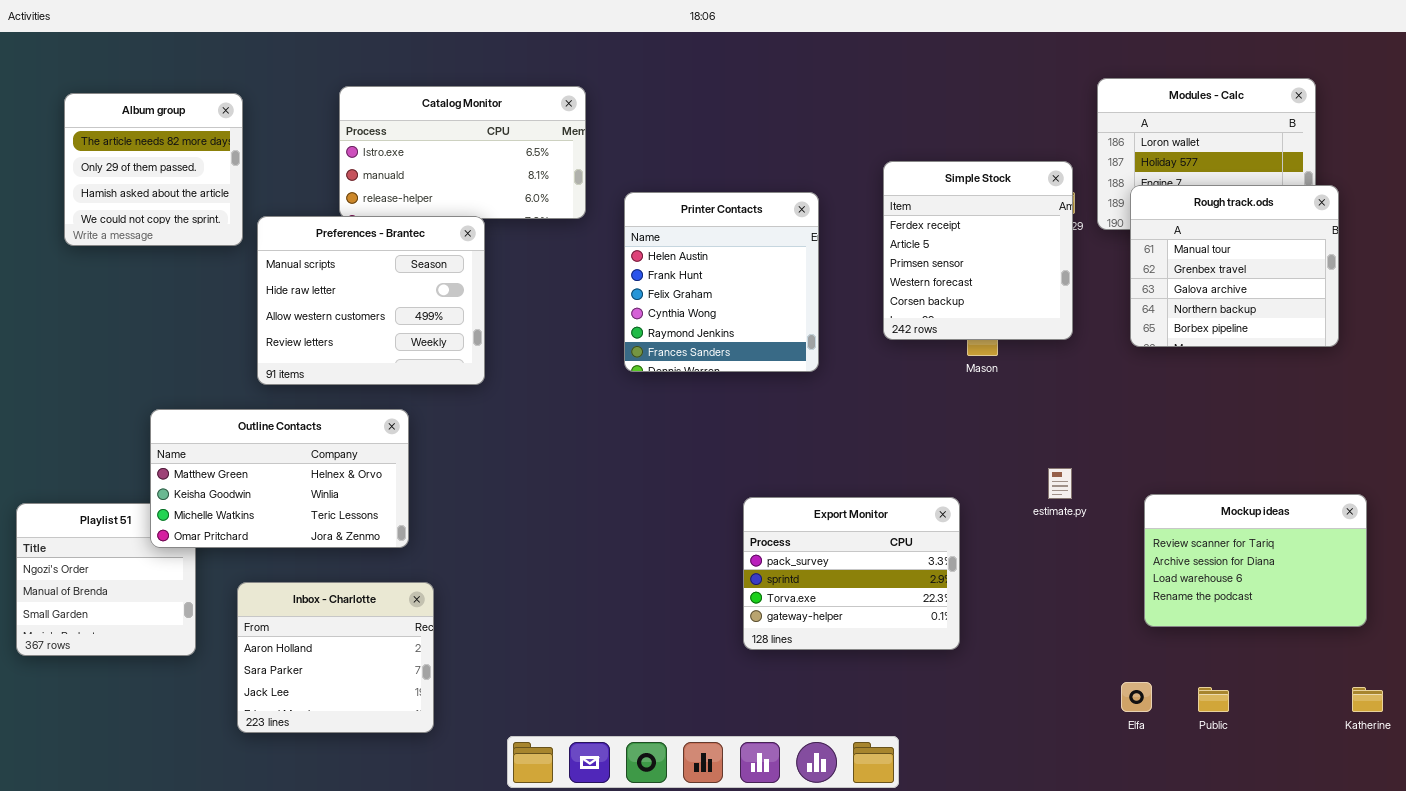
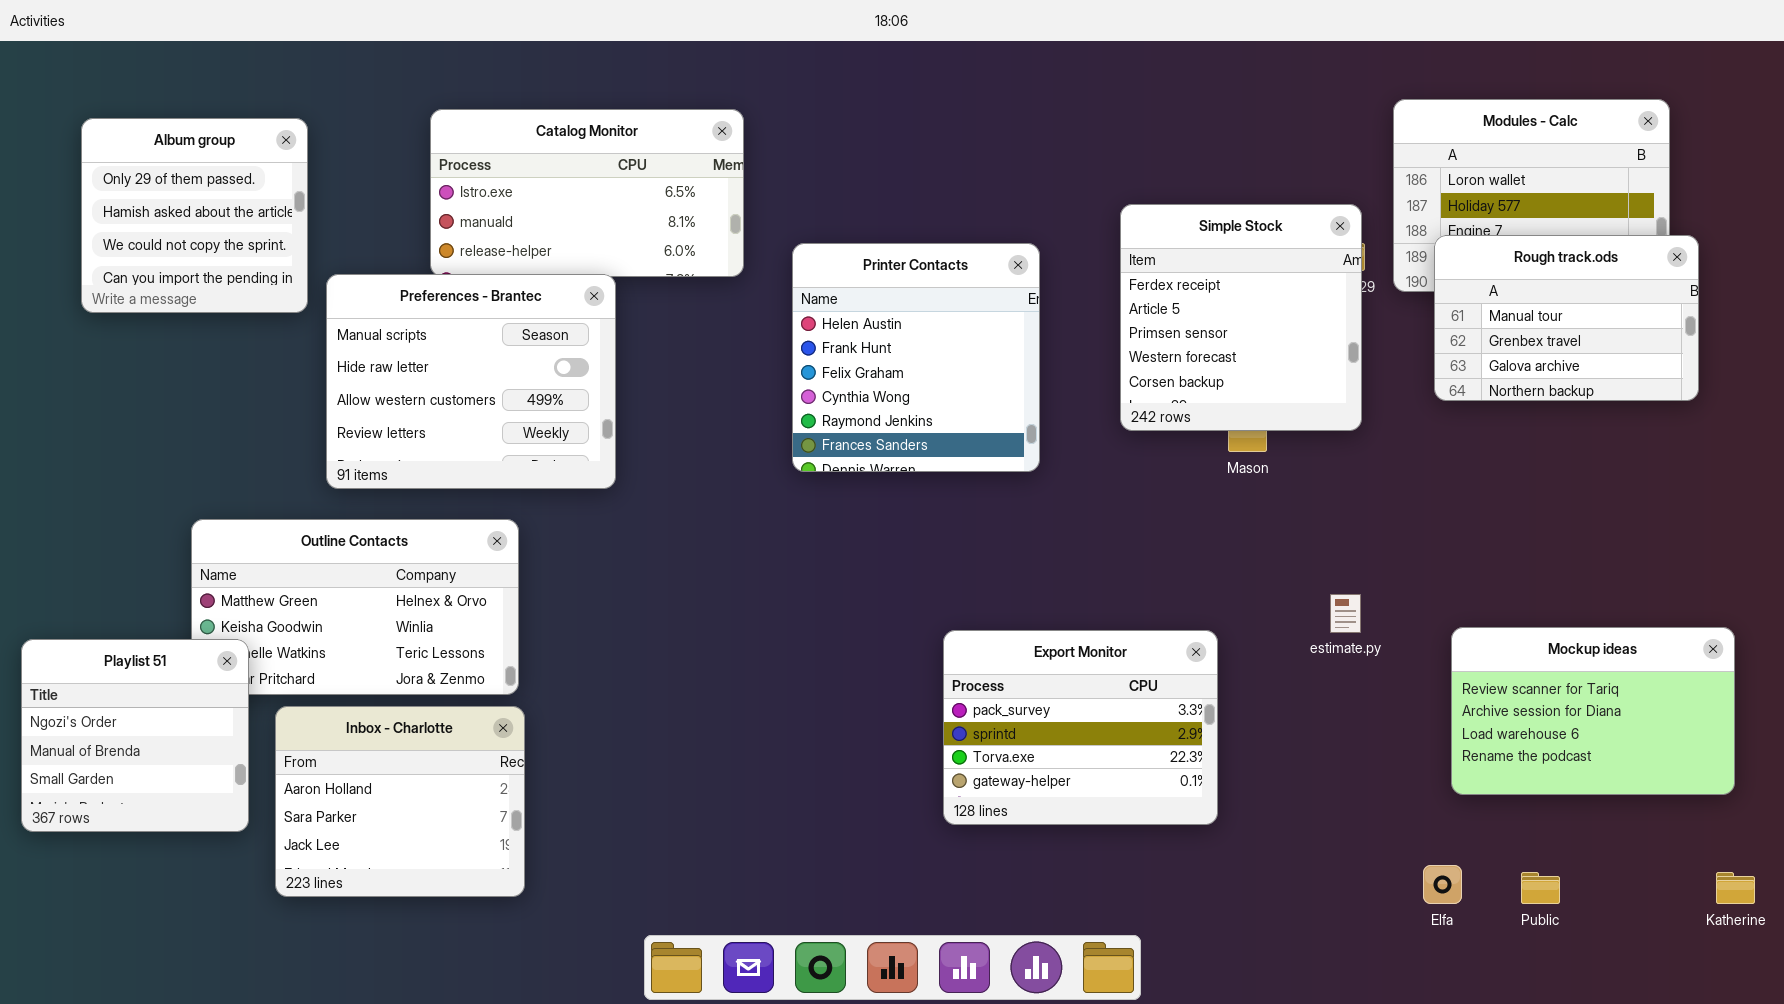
Album group: [64,93,243,246] -> [81,118,308,313], scrolled down 1 row
Rough track.ods: [1130,185,1339,347] -> [1434,235,1699,401], resized
Playlist 51: [16,503,196,656] -> [21,639,249,832], raised
Inbox - Charlotte: [237,582,434,733] -> [275,706,525,897], moved

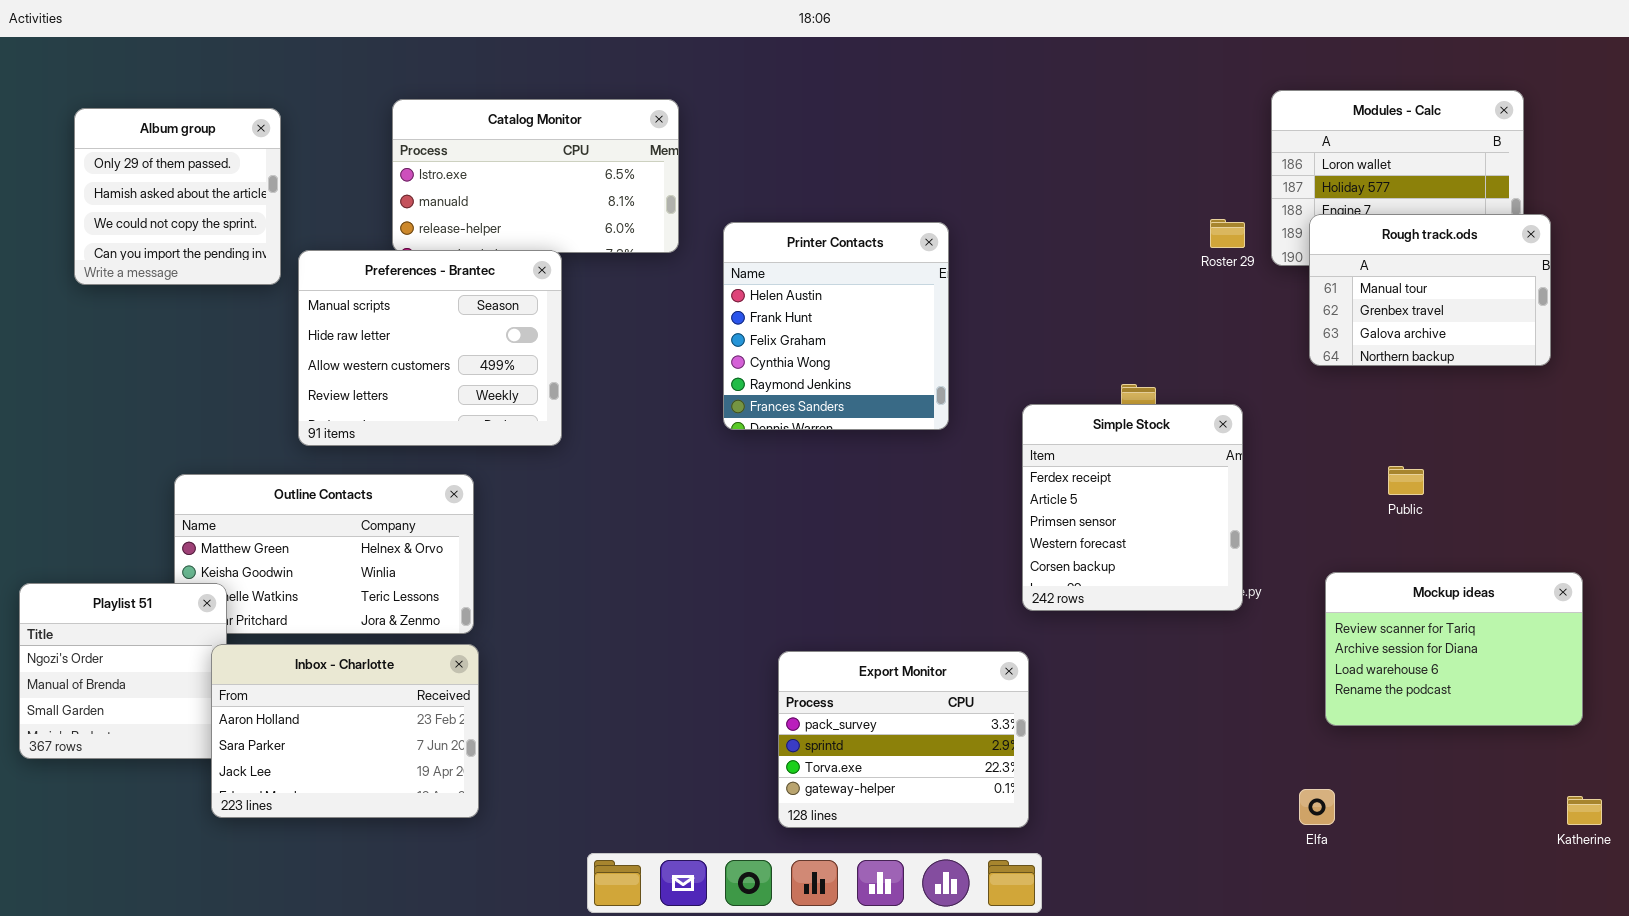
Simple Stock: [1120,204,1362,431] -> [1022,404,1243,611], moved
Export Monitor: [943,630,1218,825] -> [778,651,1029,828], moved
Inbox - Charlotte: [275,706,525,897] -> [211,644,479,818], resized
Public: [1521,872,1560,904] -> [1388,466,1424,495], moved

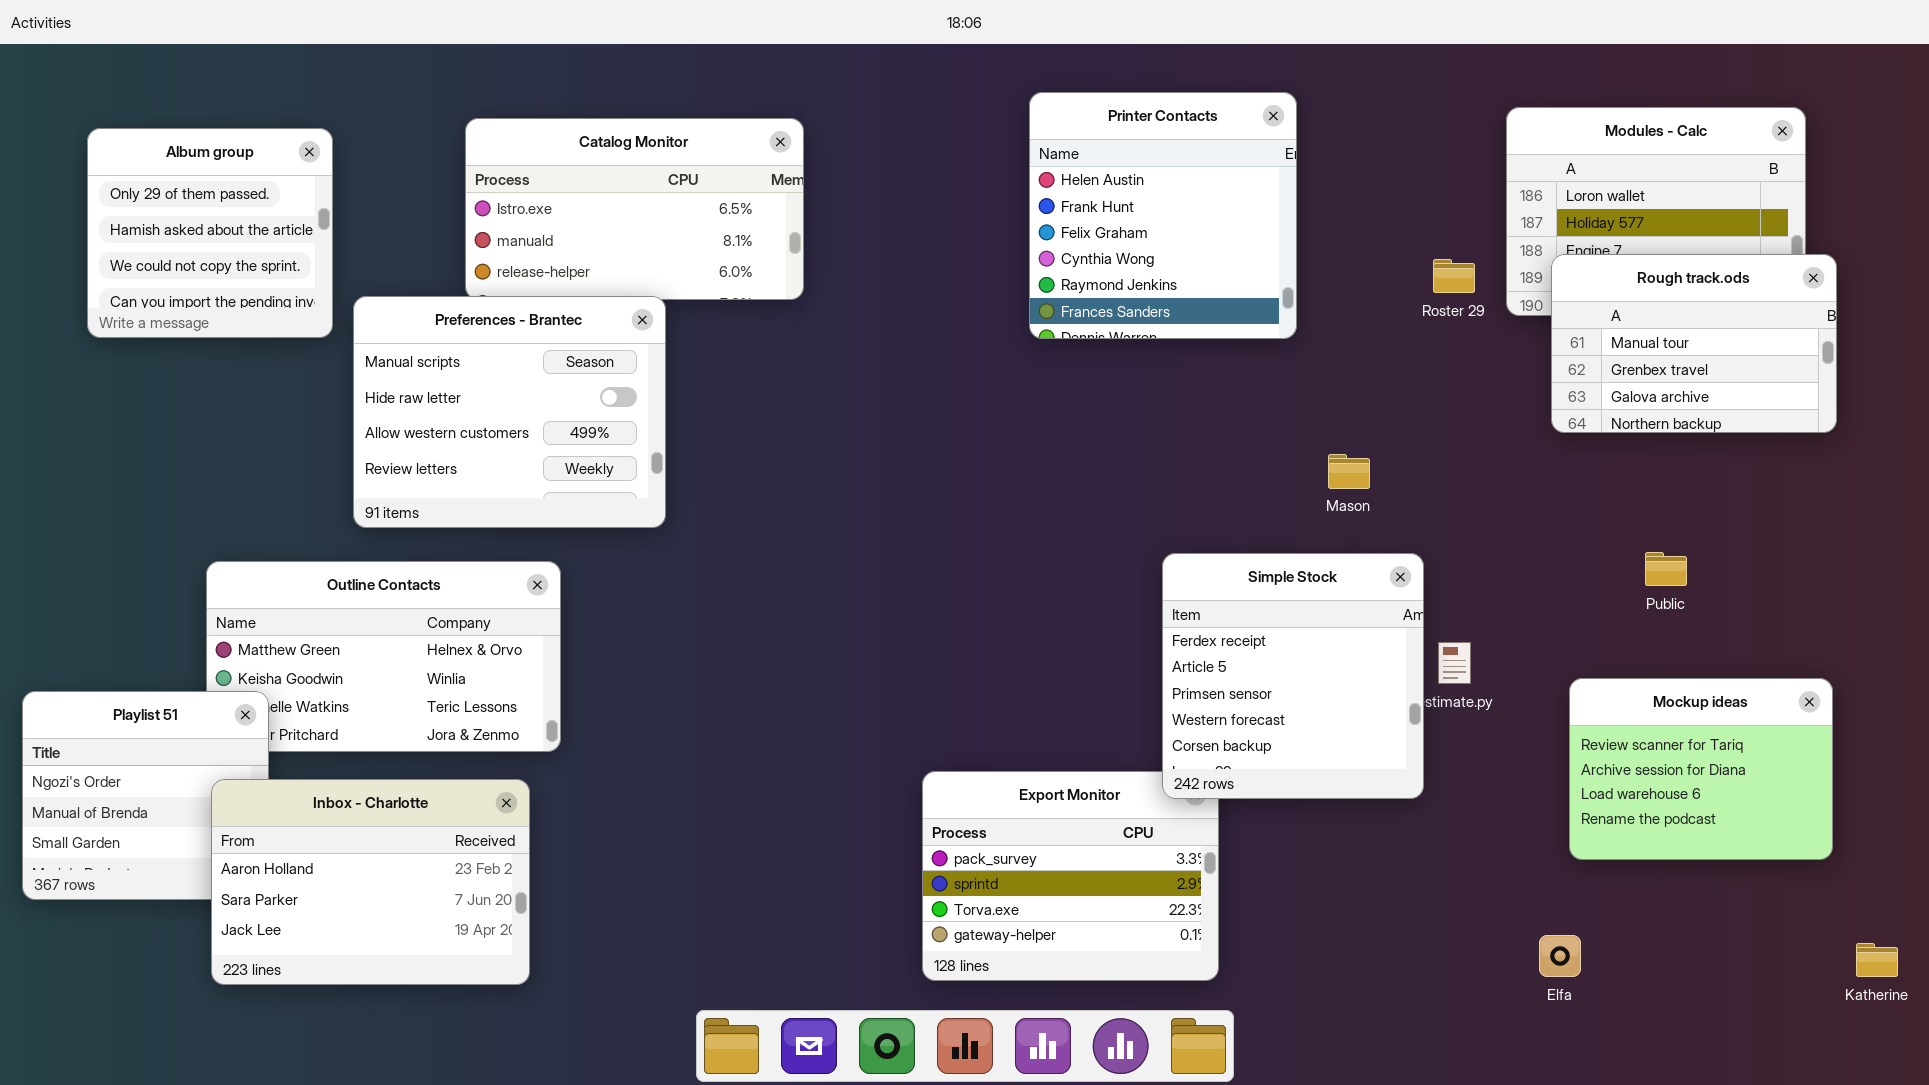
Printer Contacts: [723,222,949,430] -> [1029,92,1297,339], moved
Simple Stock: [1022,404,1243,611] -> [1162,553,1424,799], moved
Mockup ideas: [1325,572,1583,726] -> [1569,678,1833,860], resized
Inbox - Charlotte: [211,644,479,818] -> [211,779,530,985], moved

